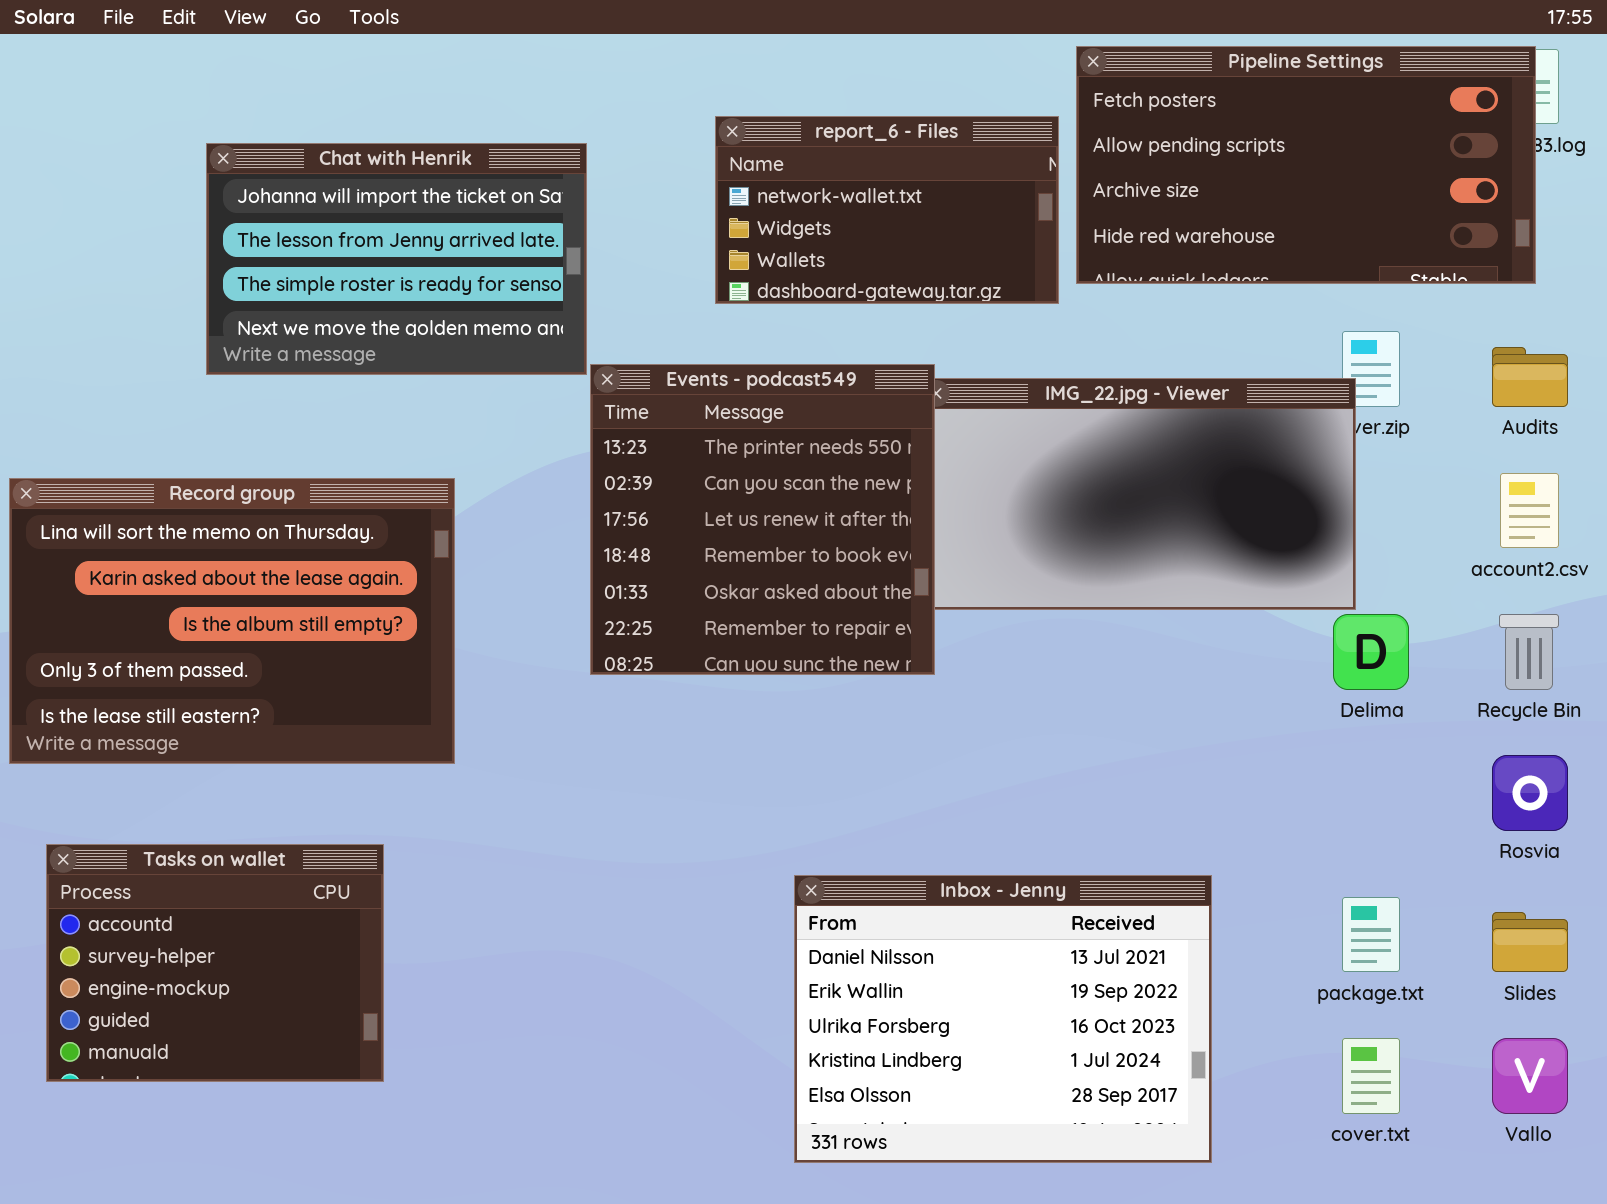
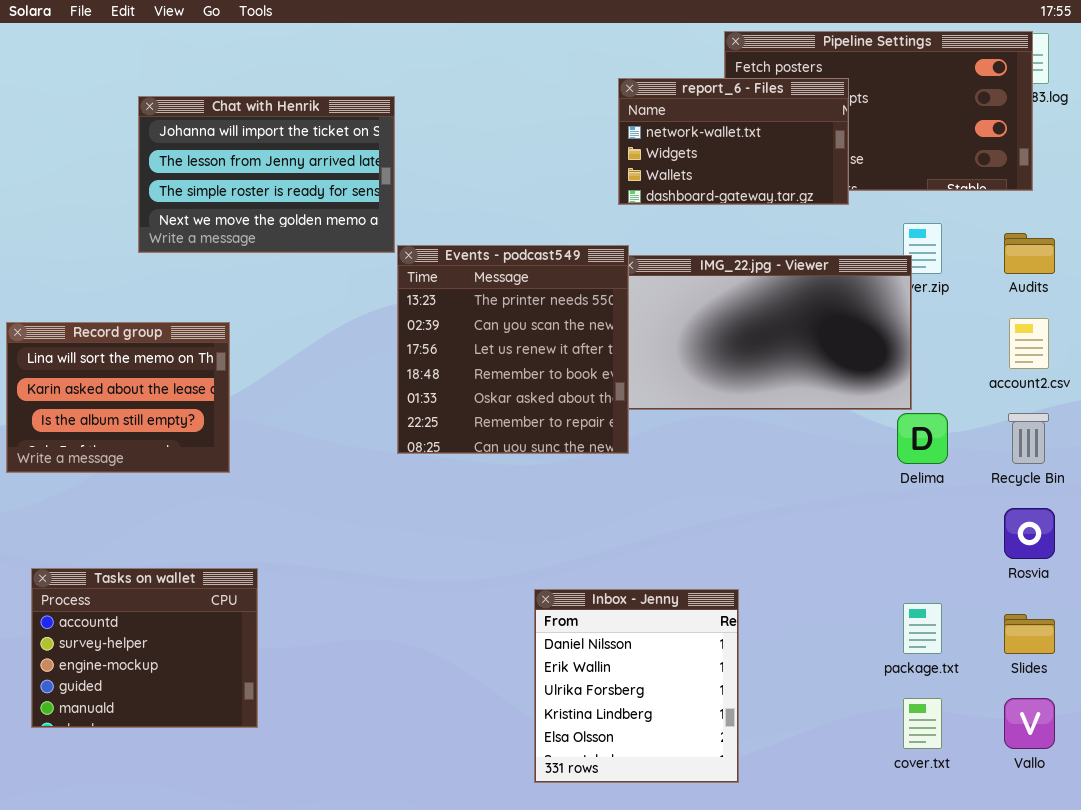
report_6 - Files: [715,116,1059,304] -> [618,78,849,205], moved
Record group: [9,478,455,764] -> [6,322,230,473], resized
Inbox - Jenny: [794,875,1212,1163] -> [534,589,739,783], resized

